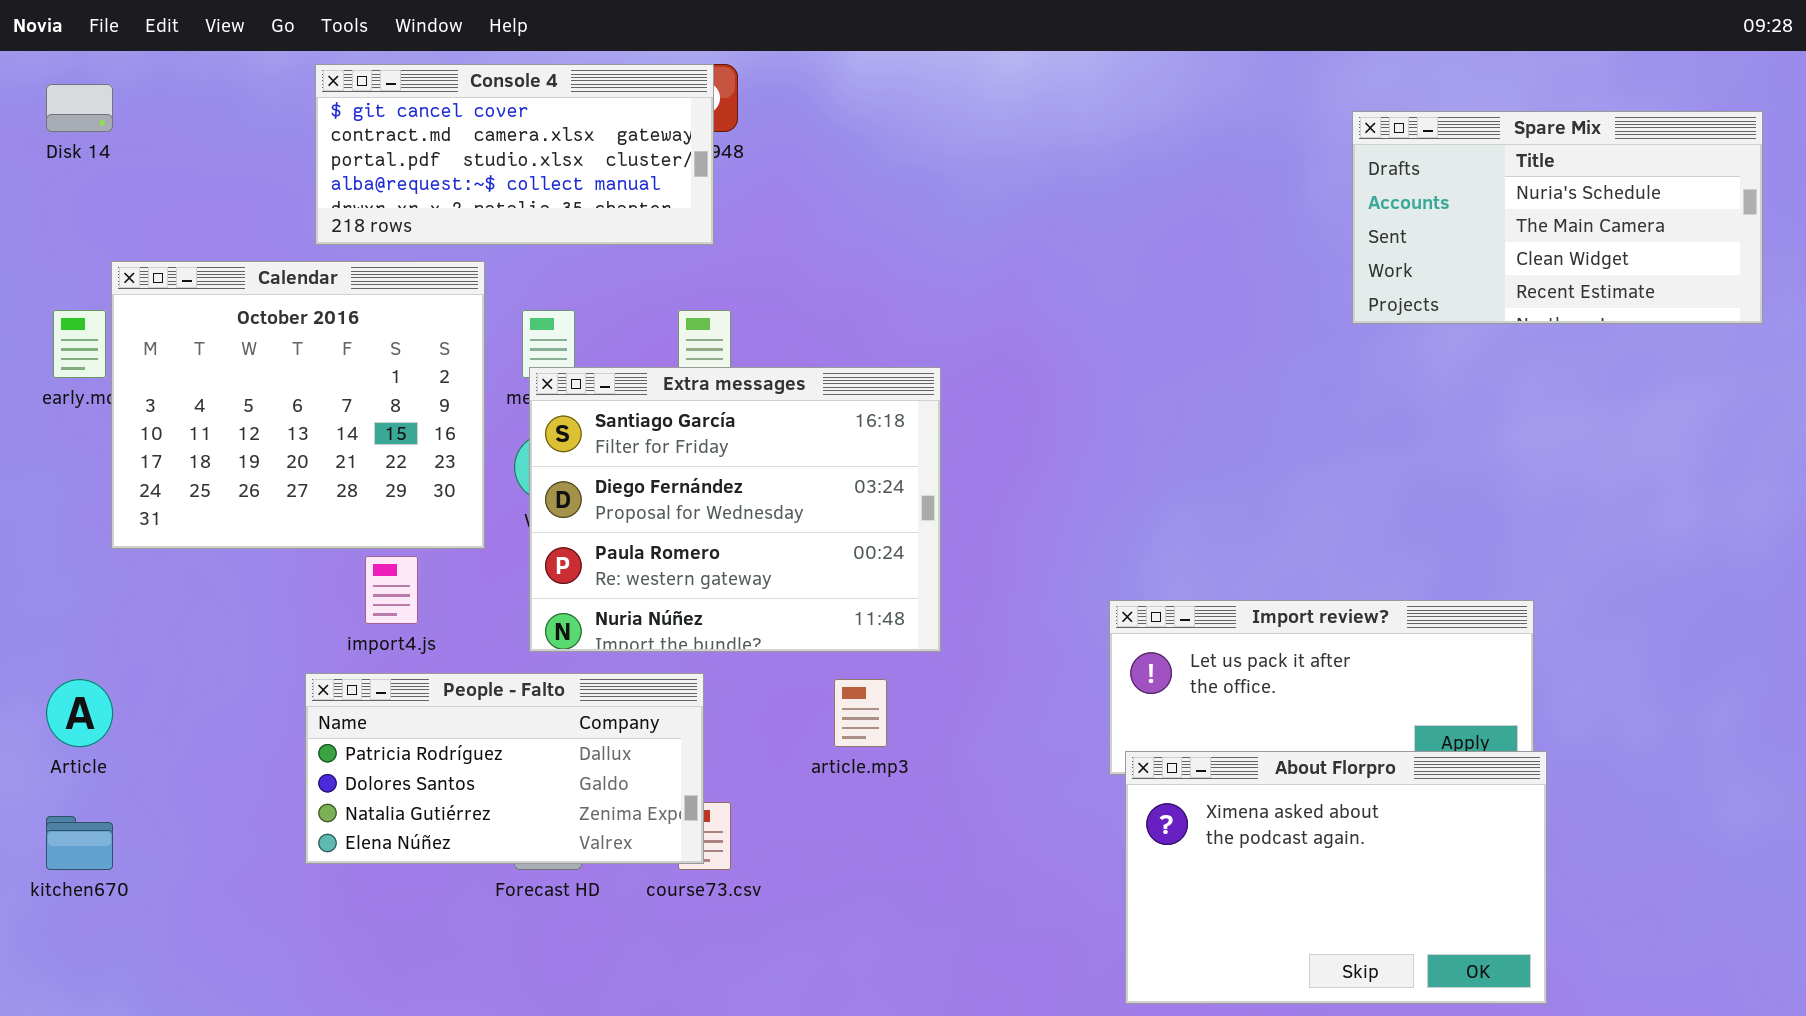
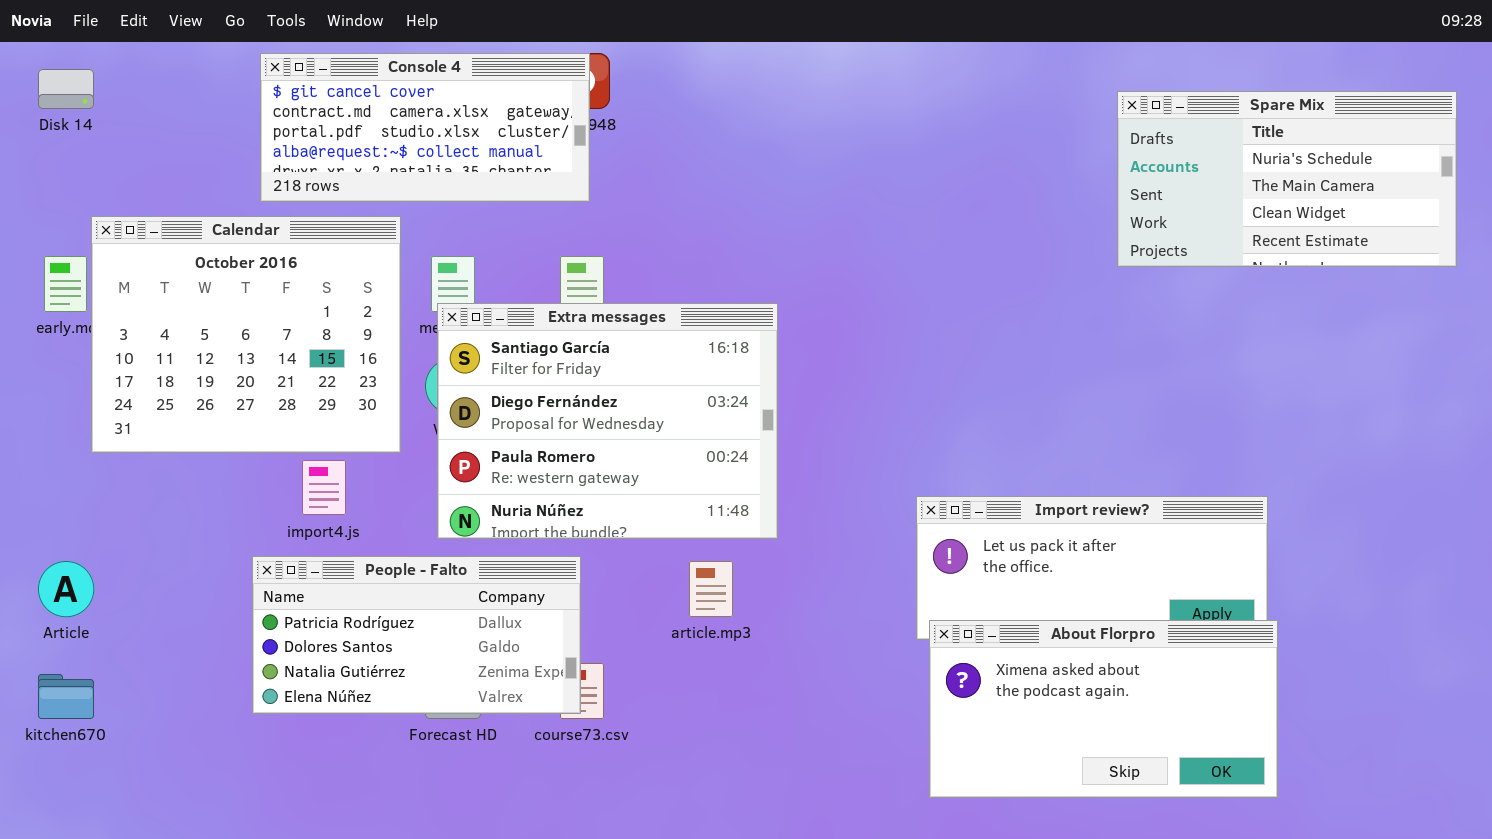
About Florpro: [1125,751,1547,1004] -> [929,620,1278,798], resized

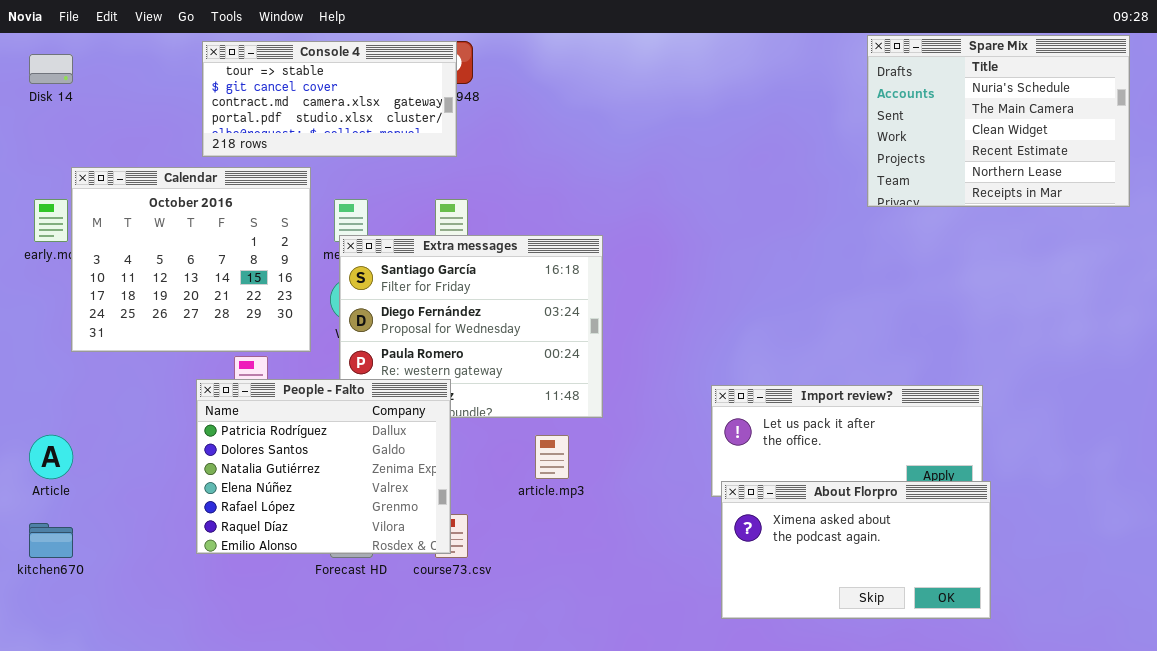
Console 4: [260,53,590,202] -> [202,41,457,157], scrolled up 1 row
Spare Mix: [1117,91,1457,267] -> [867,35,1130,207], resized
People - Falto: [252,556,581,714] -> [196,379,451,554], resized

